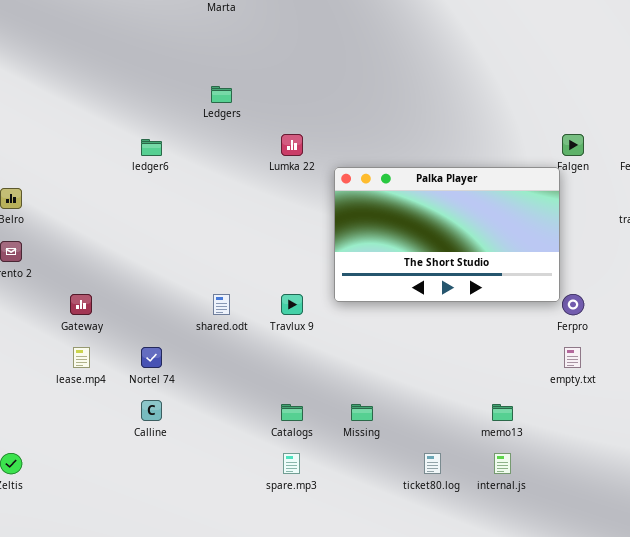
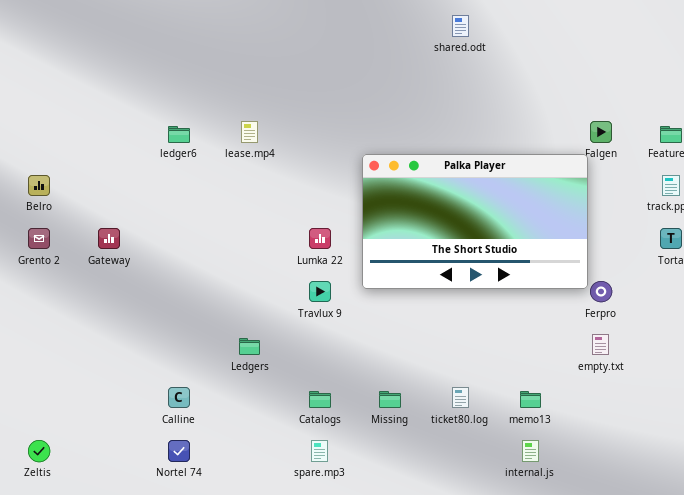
Ledgers: [211,86,232,103] -> [239,338,260,355], moved
Lumka 22: [281,134,303,156] -> [309,228,331,249], moved
Gateway: [70,294,92,315] -> [98,228,120,249], moved
shared.odt: [213,294,230,315] -> [452,15,469,37], moved
lease.mp4: [73,347,90,368] -> [241,121,258,143], moved
Nortel 74: [141,347,162,368] -> [168,440,190,462], moved
ticket80.log: [424,453,441,474] -> [452,387,469,408], moved

